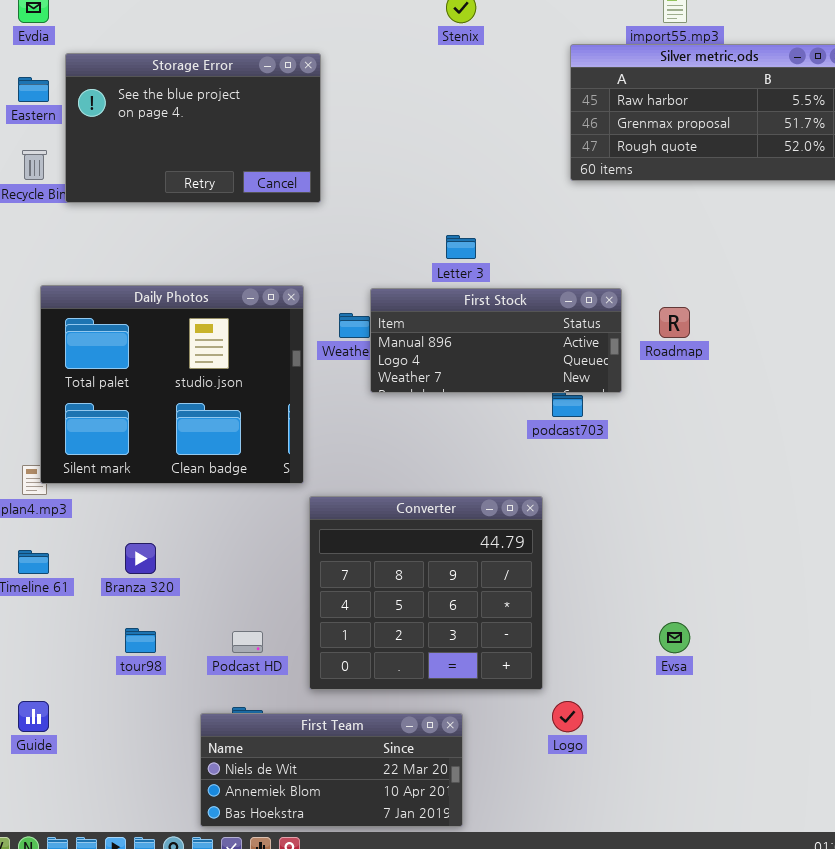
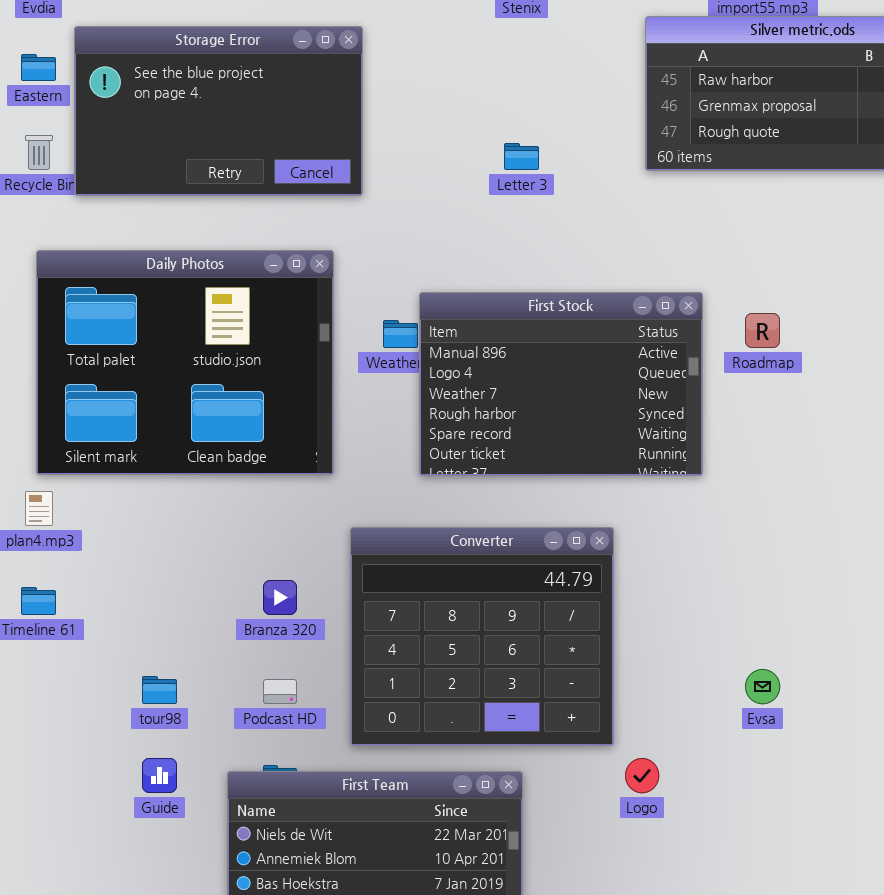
Letter 3: [446,235,476,259] -> [504,143,539,170], moved
Daily Photos: [40,285,304,484] -> [36,250,334,475], moved
First Stock: [370,288,622,393] -> [419,292,703,476], resized
Branza 320: [125,543,156,574] -> [263,580,297,615], moved
Guide: [18,701,49,732] -> [142,758,177,793], moved

